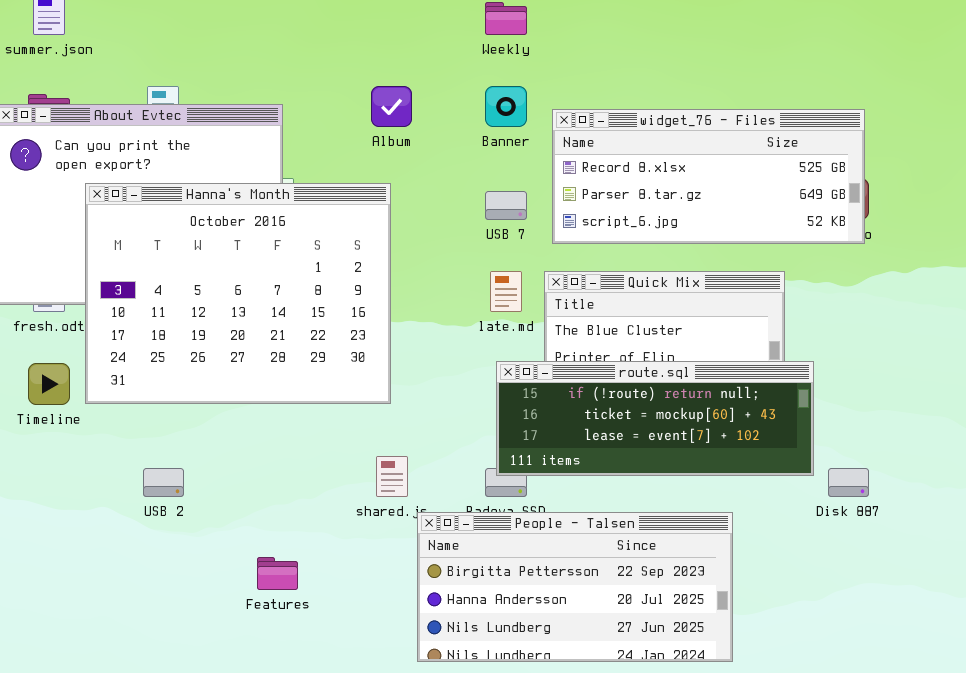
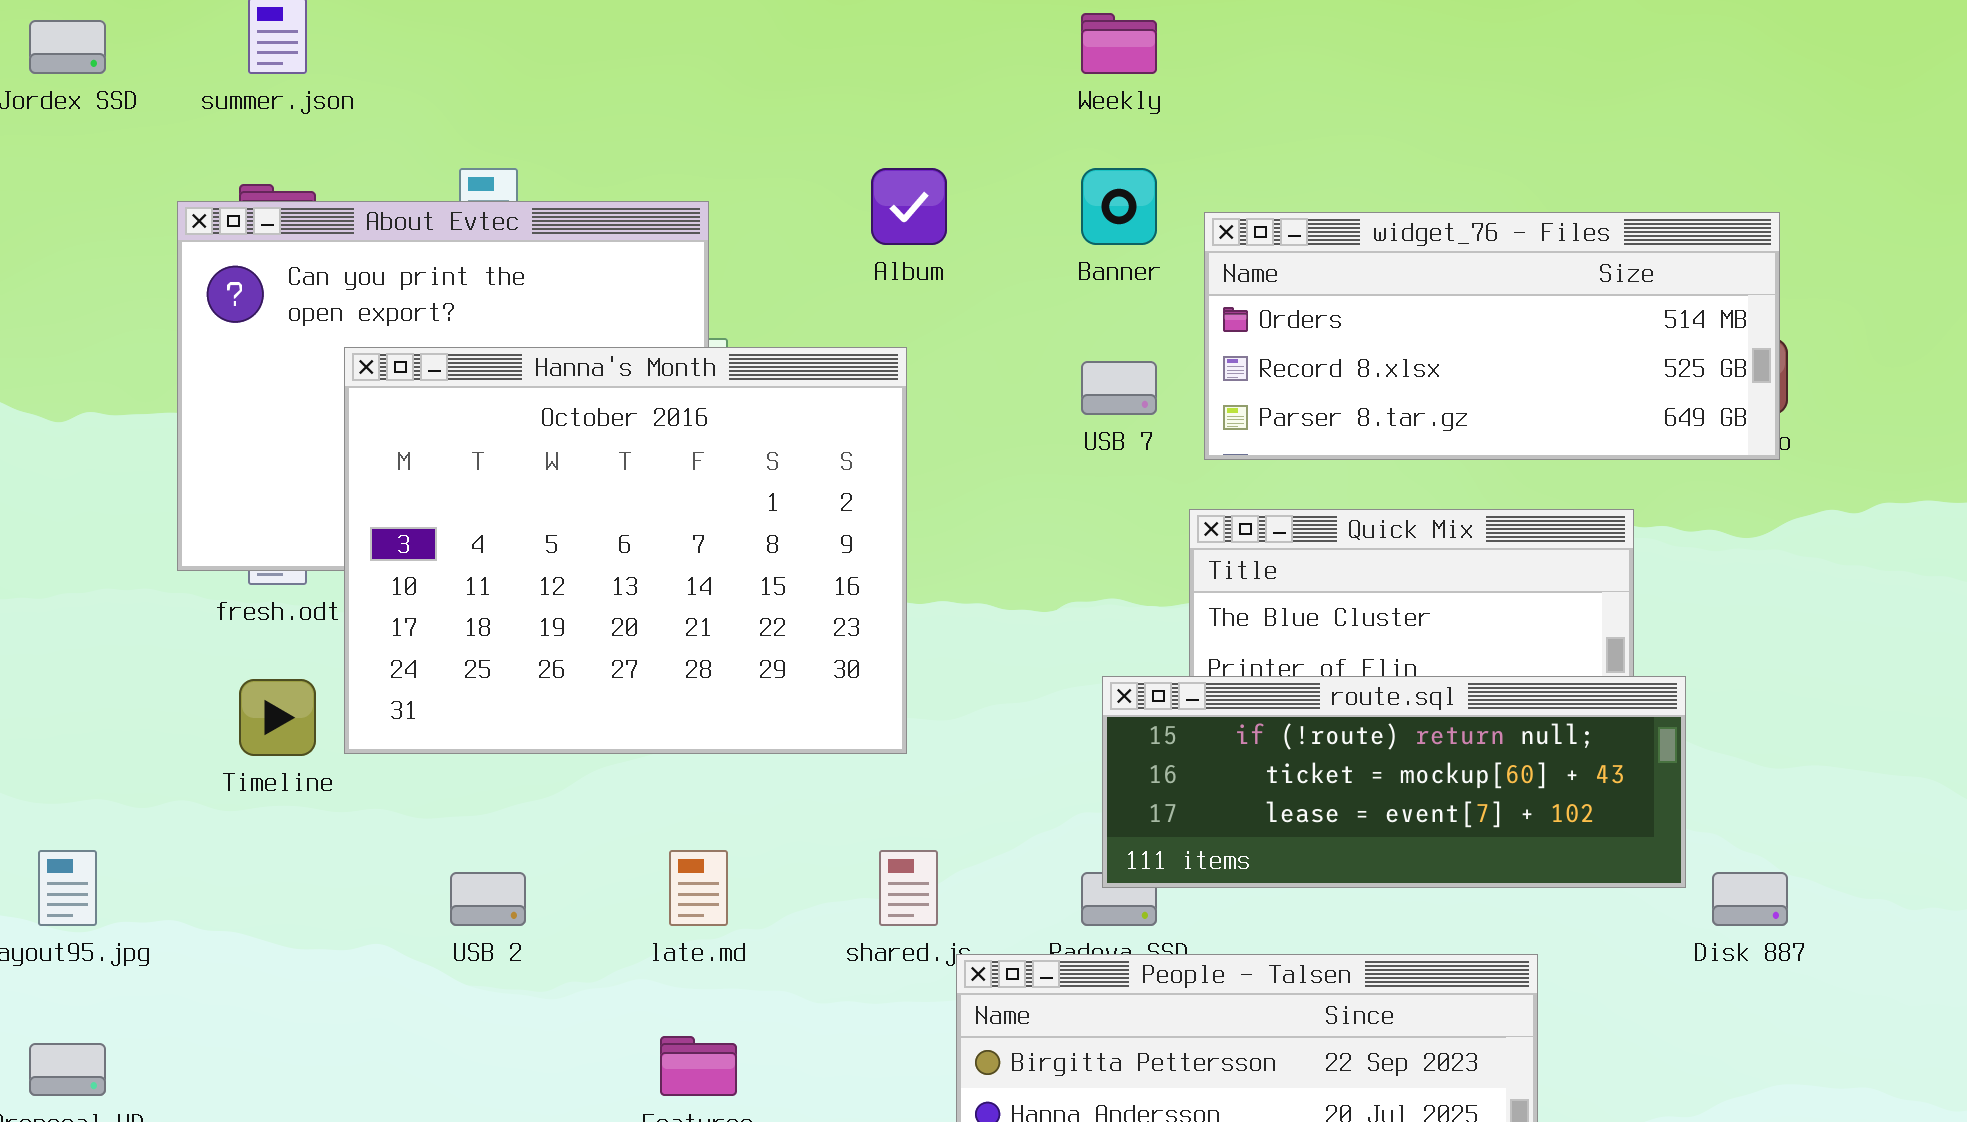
widget_76 - Files: [552,109,865,244] -> [1204,212,1780,460], scrolled up 1 row
late.md: [490,271,522,312] -> [669,850,728,926], moved

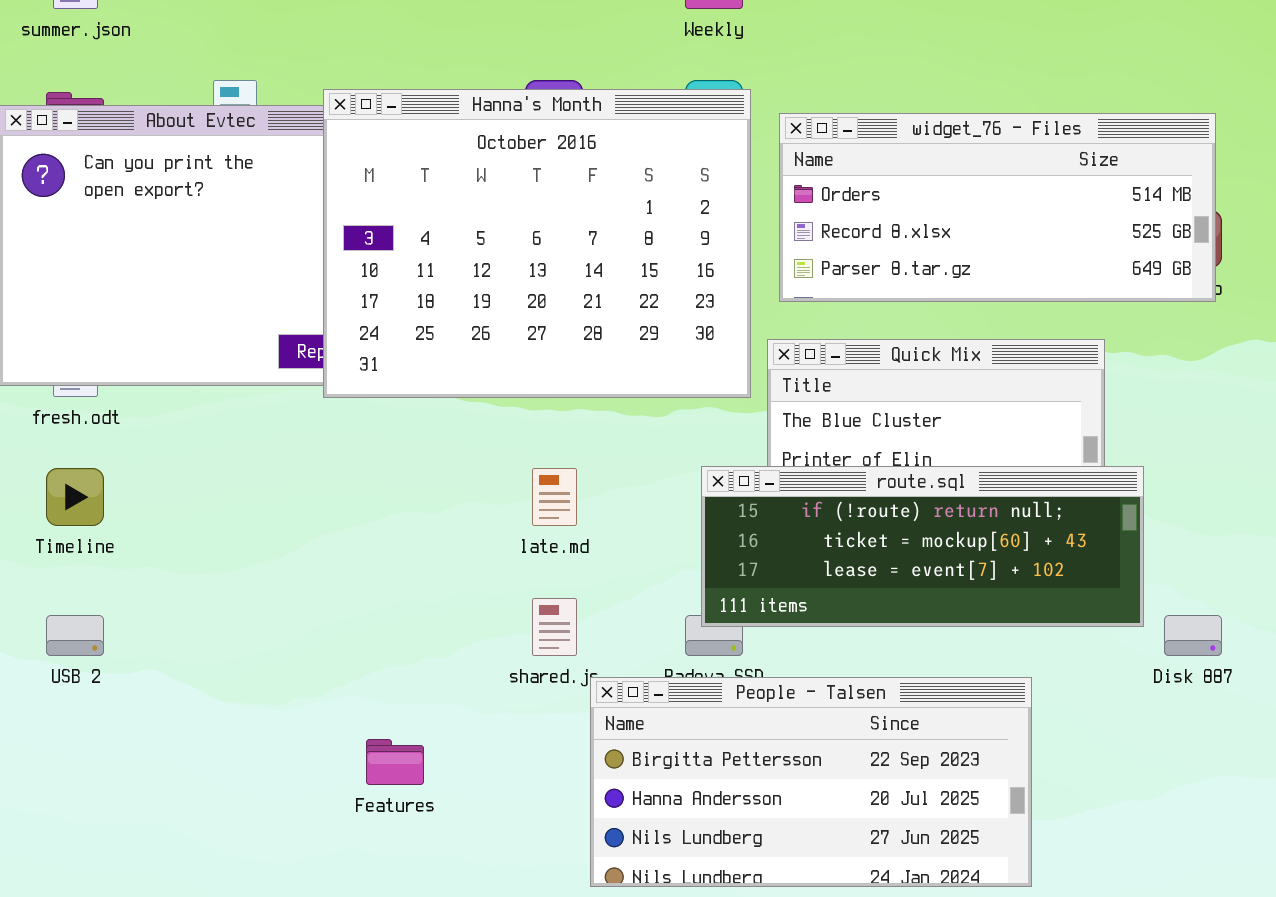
Hanna's Month: [344,347,907,754] -> [323,89,751,398], moved
late.md: [669,850,728,926] -> [532,468,577,526], moved
USB 2: [450,872,526,926] -> [46,615,104,656], moved

